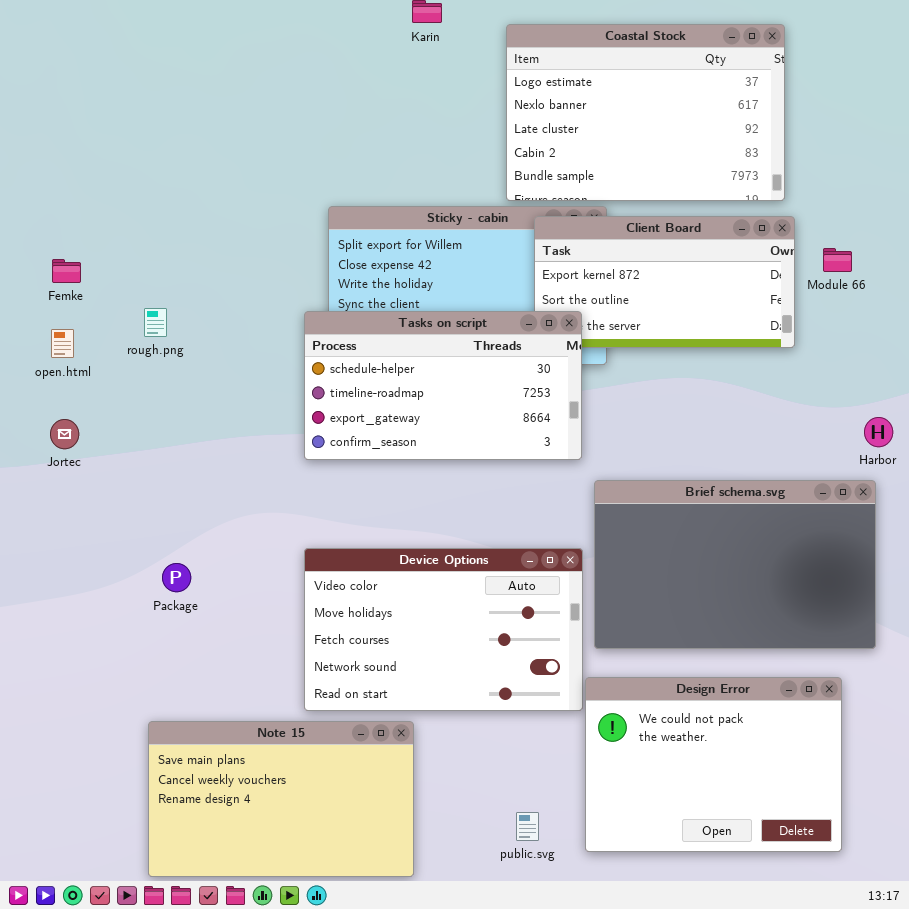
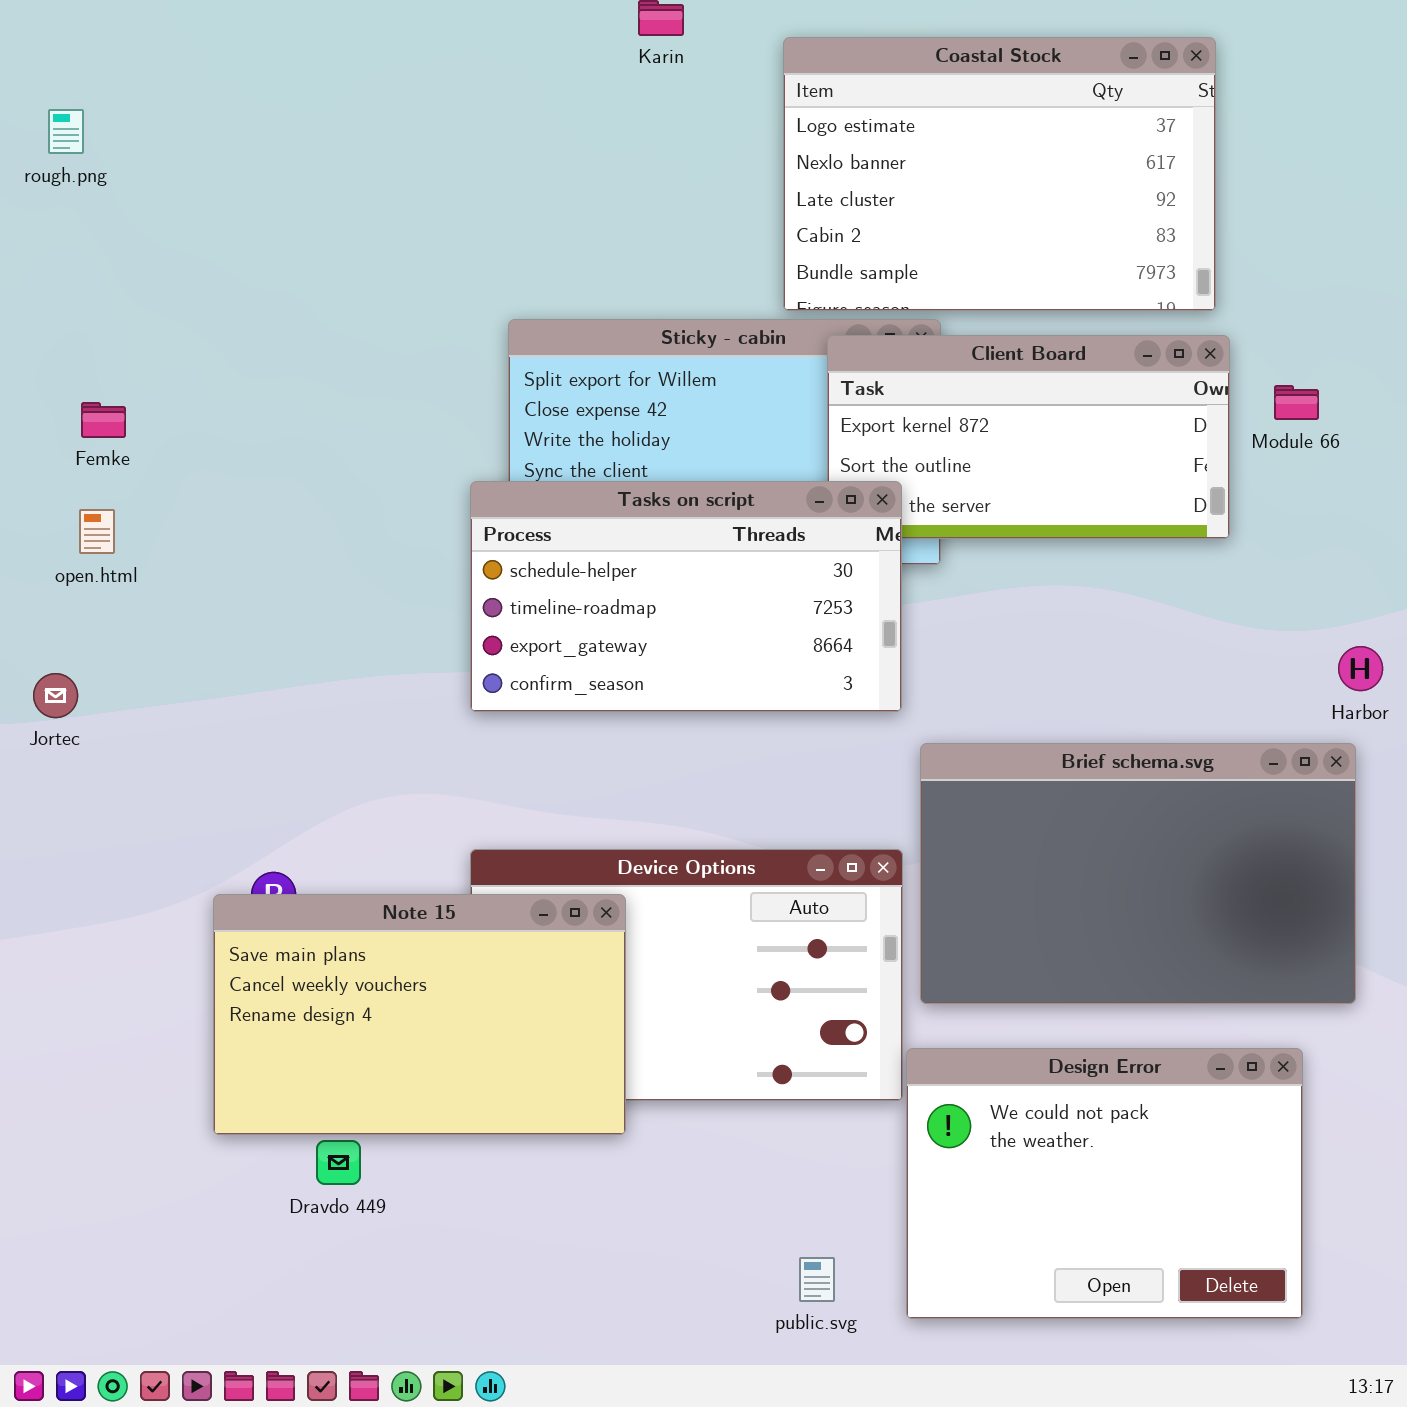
rough.png: [144,308,167,337] -> [48,109,84,154], moved
Jortec: [50,419,79,449] -> [33,673,78,718], moved
Note 15: [148,721,414,877] -> [213,894,626,1135], moved

